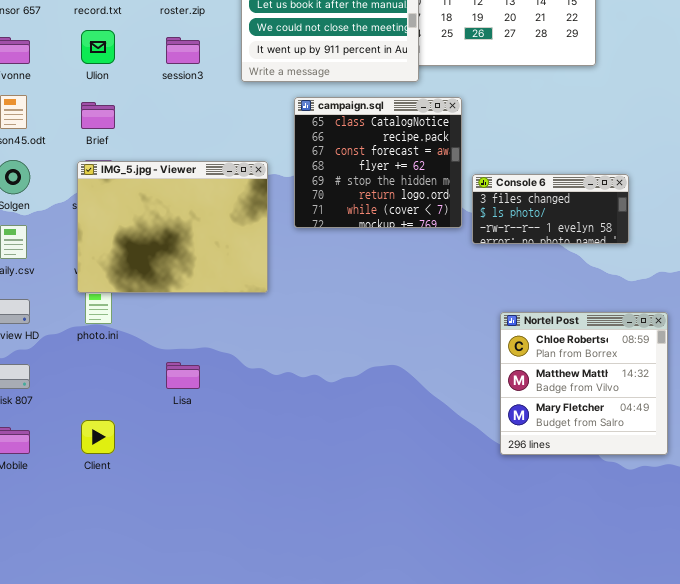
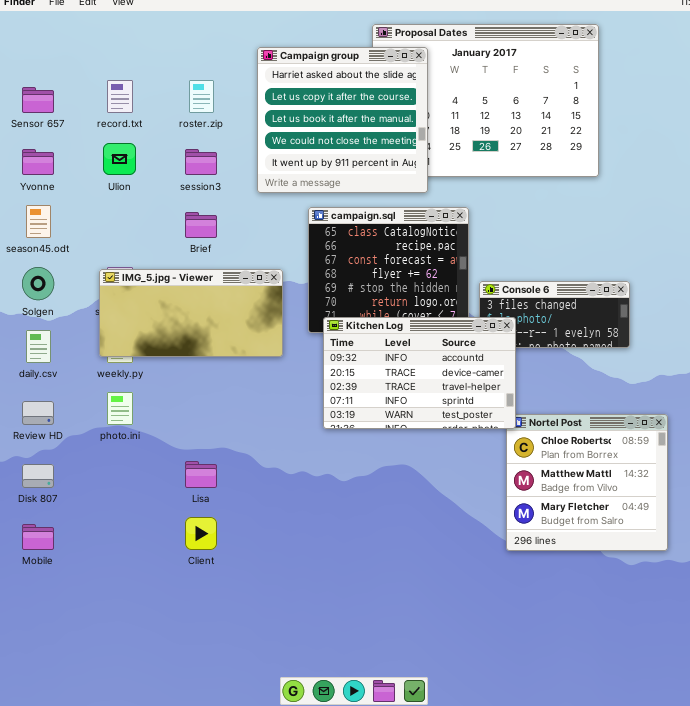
Brief: [81,102,115,129] -> [185,212,217,238], moved
IMG_5.jpg - Viewer: [77,161,268,293] -> [99,269,283,357], resized
Kitchen Log: none -> [323,317,516,429], opened
Client: [81,420,115,454] -> [185,517,217,550], moved

